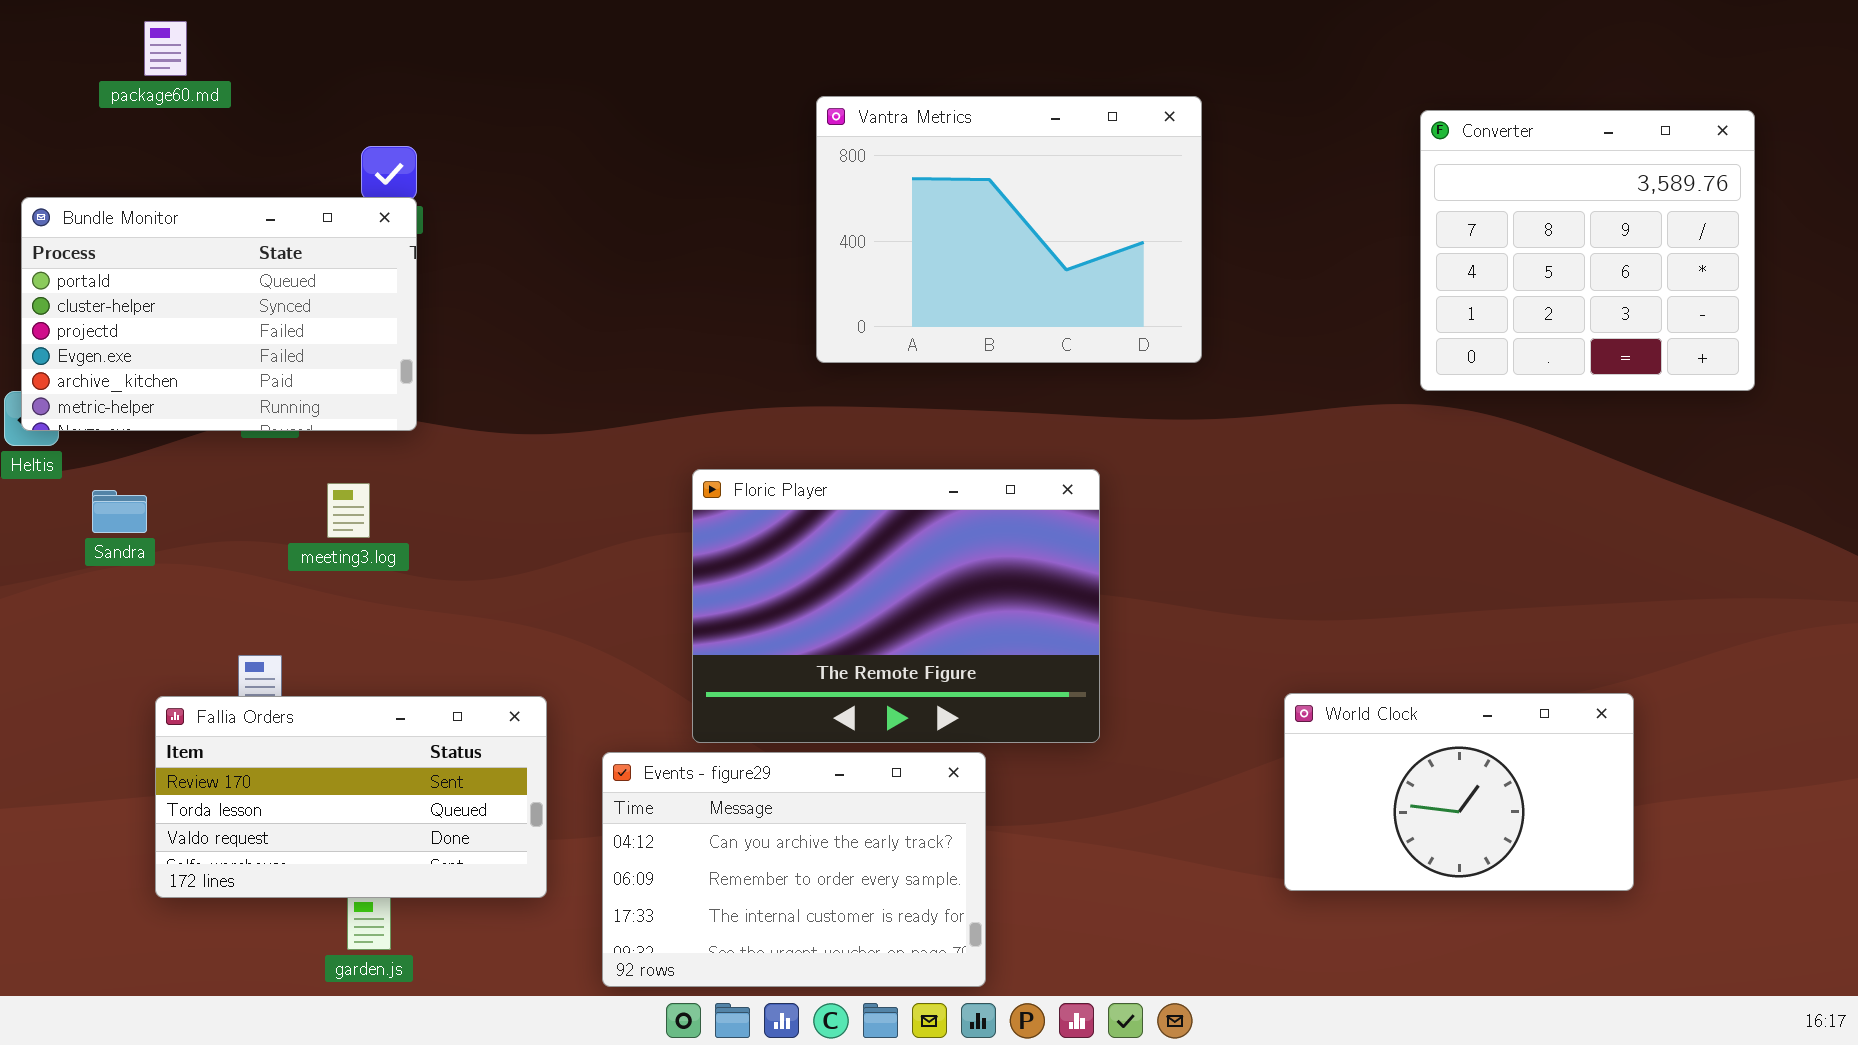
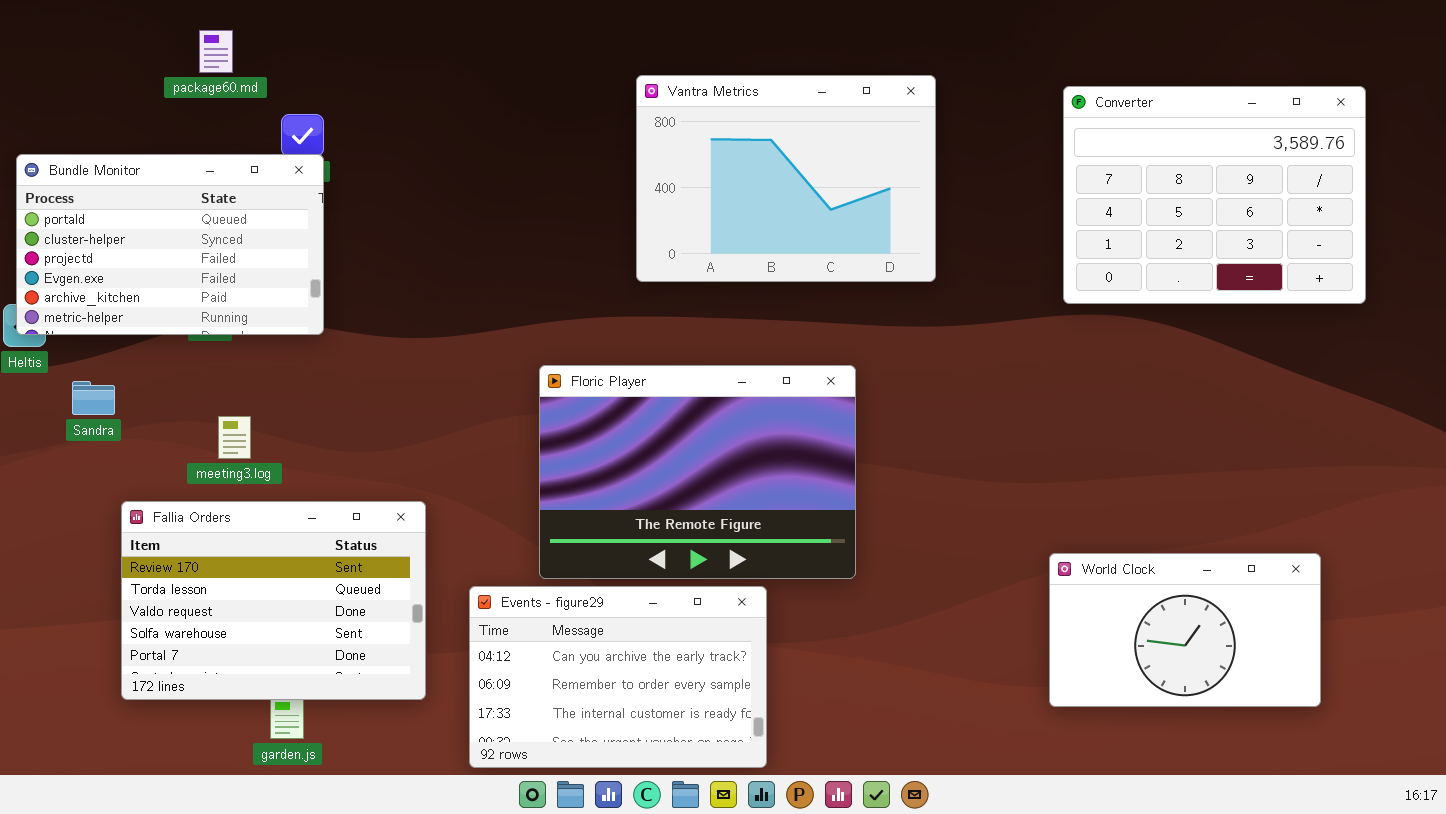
package60.md: [144,21,187,76] -> [199,30,233,73], moved
Converter: [1420,110,1755,391] -> [1063,86,1366,304], resized
meeting3.log: [327,483,370,538] -> [218,416,251,459], moved
World Clock: [1284,693,1634,891] -> [1049,553,1321,707], moved
Fallia Orders: [155,696,547,898] -> [121,501,426,700], resized

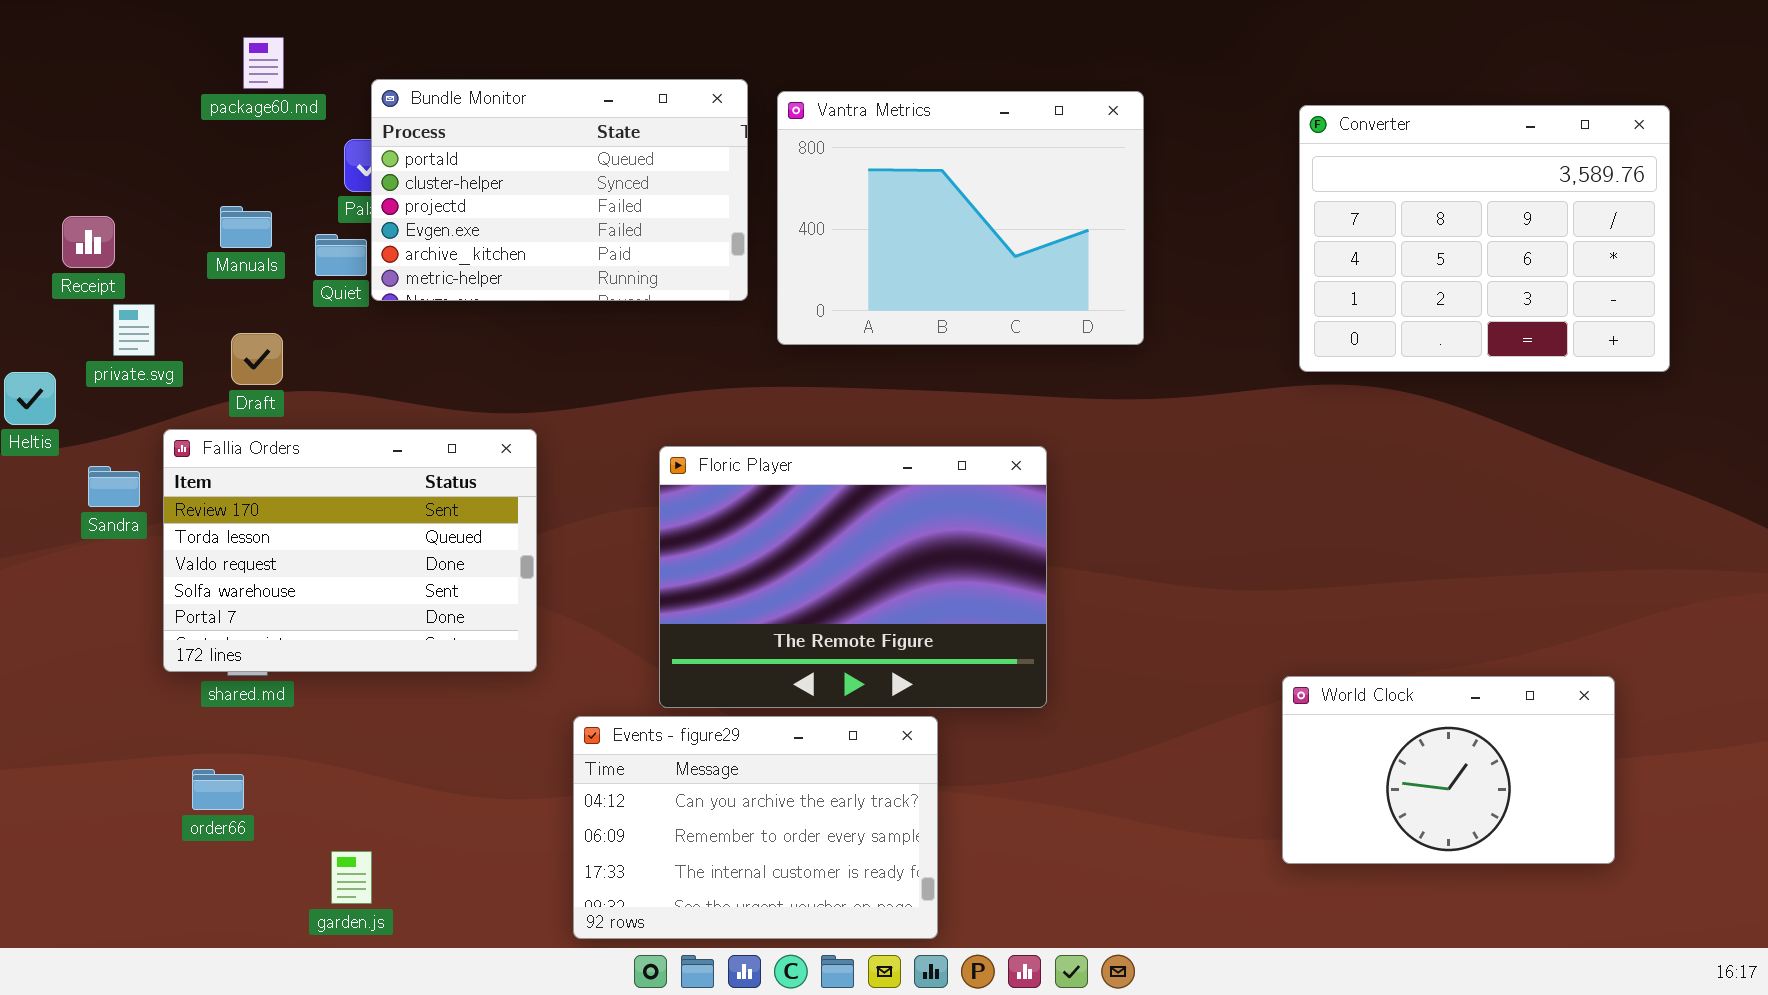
Bundle Monitor: [16,154,324,335] -> [371,79,748,301], moved
Fallia Orders: [121,501,426,700] -> [163,429,537,672], moved

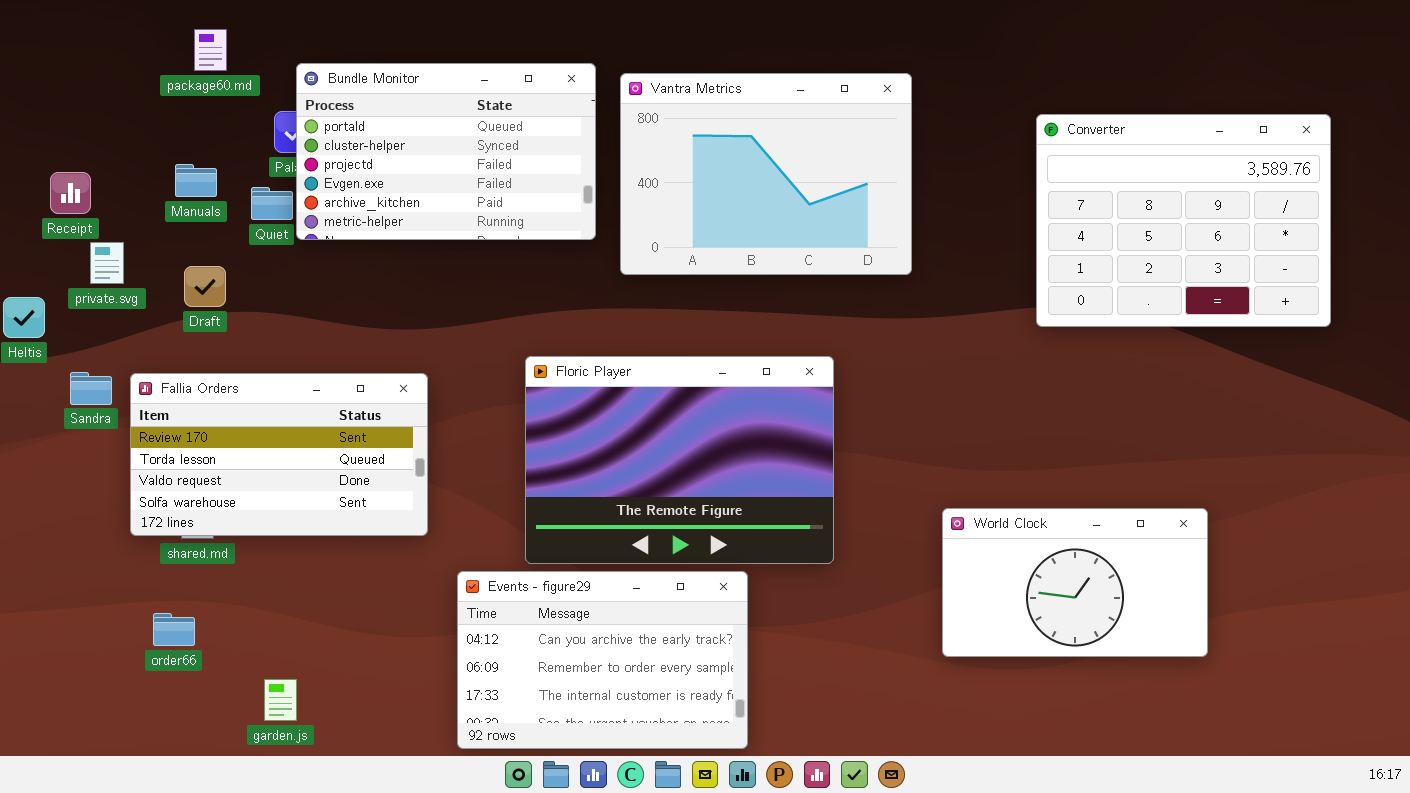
Converter: [1299,105,1670,372] -> [1036,114,1331,327], moved
Fallia Orders: [163,429,537,672] -> [130,373,428,536], resized
World Clock: [1282,676,1615,864] -> [942,508,1208,657], moved

